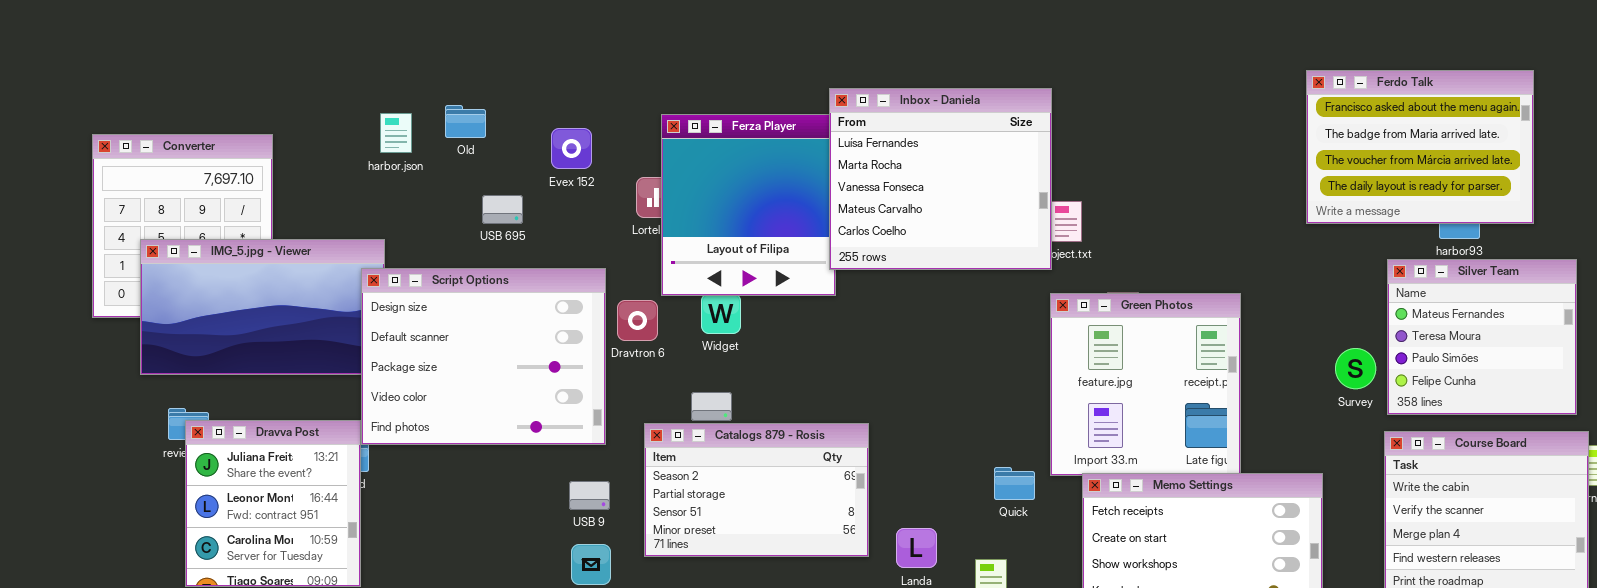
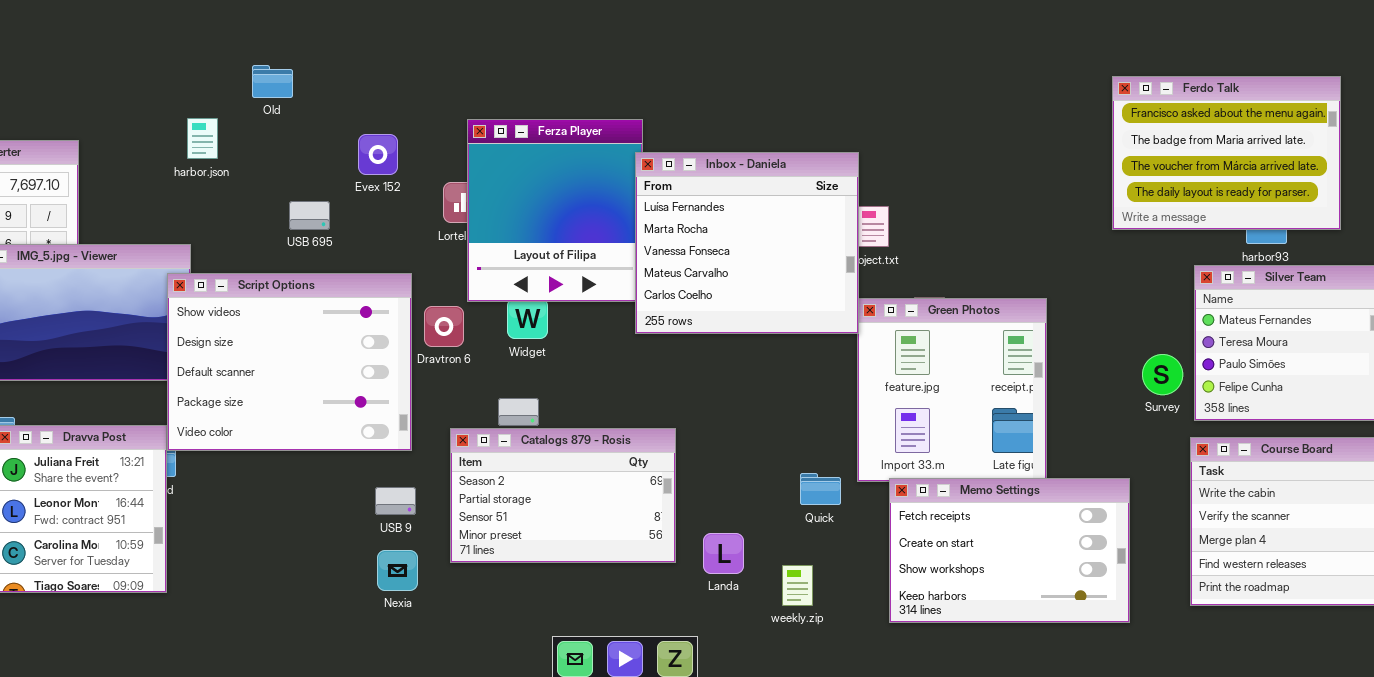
Inbox - Daniela: [829,88,1052,270] -> [635,152,859,334], moved
Old: [445,105,486,138] -> [252,65,293,98], moved
Script Options: [361,268,606,445] -> [167,273,412,451], scrolled up 1 row

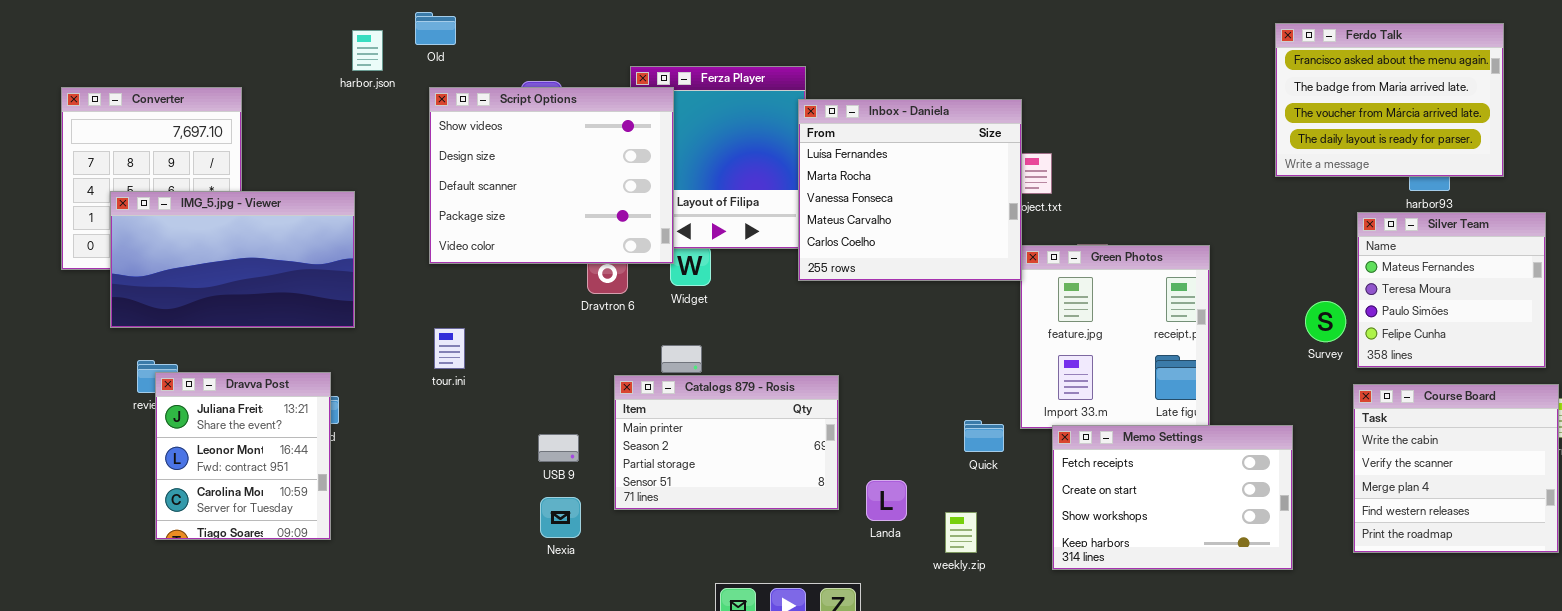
harbor.json: [187,118,218,159] -> [352,30,383,71], moved
Script Options: [167,273,412,451] -> [429,87,674,264], moved
Catalogs 879 - Rosis: [450,428,676,563] -> [614,375,839,510], scrolled up 1 row

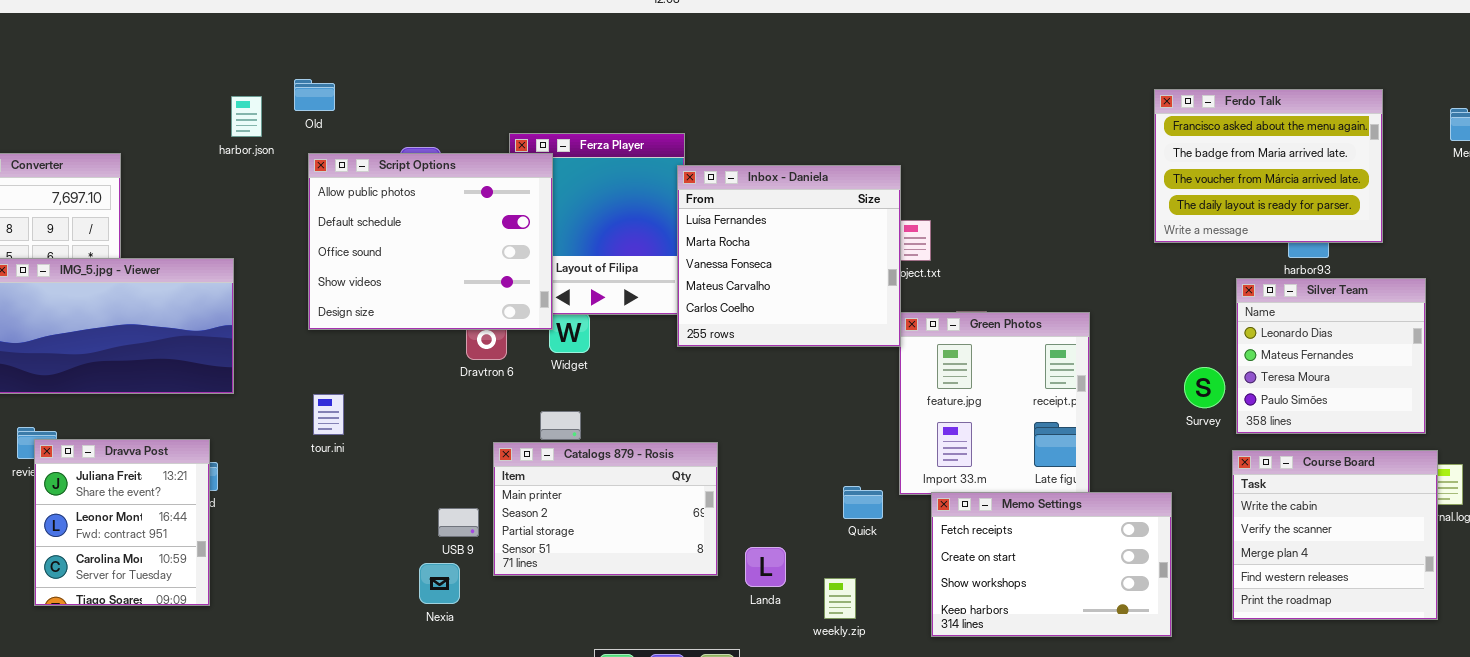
Script Options: [429,87,674,264] -> [308,153,553,330], scrolled up 3 rows
Silver Team: [1357,212,1546,368] -> [1236,278,1426,434], scrolled up 1 row
USB 9: [538,434,579,462] -> [438,508,479,537], moved

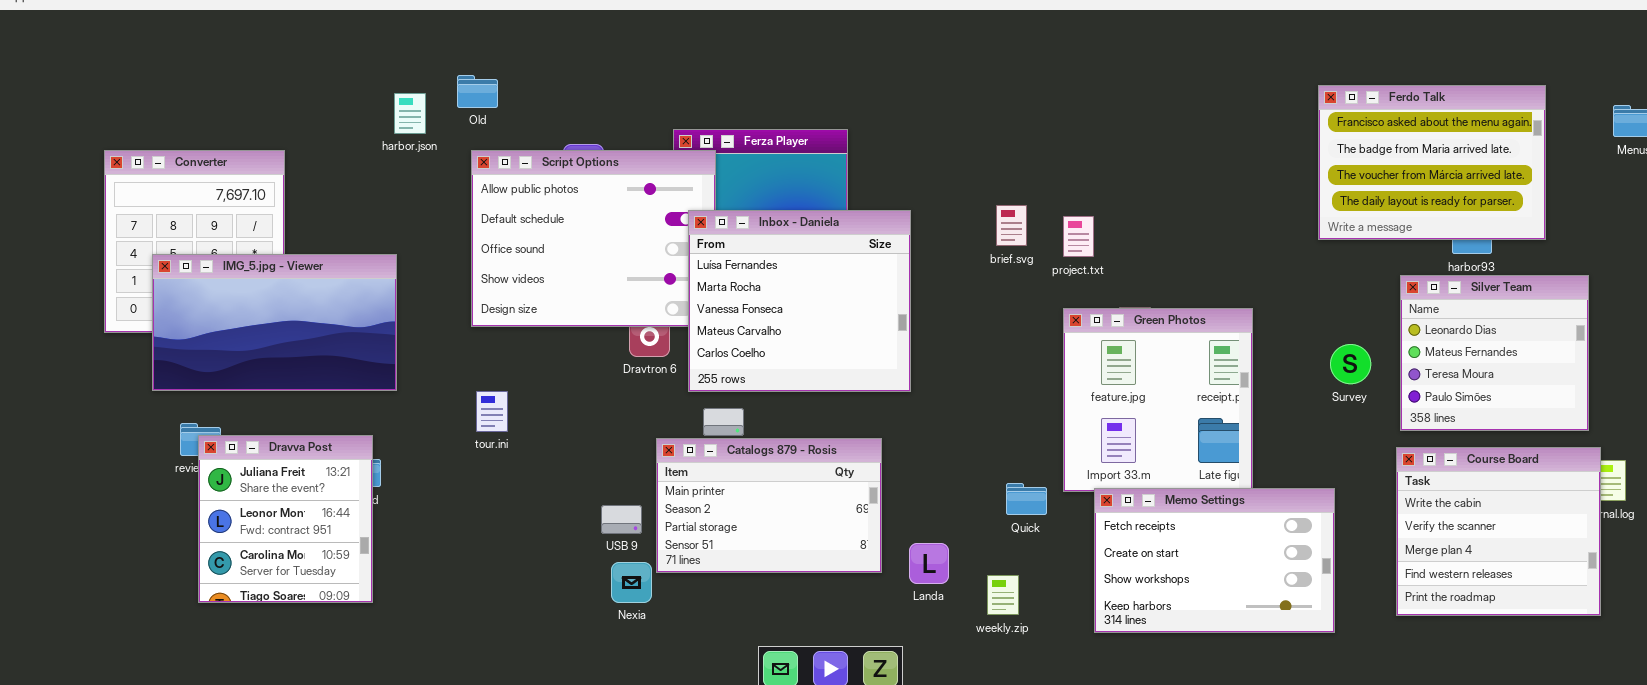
Inbox - Daniela: [677,165,901,347] -> [688,210,911,392], moved
Survey: [1184,367,1225,408] -> [1330,344,1371,384], moved
Nexia: [419,563,460,604] -> [611,562,652,603], moved

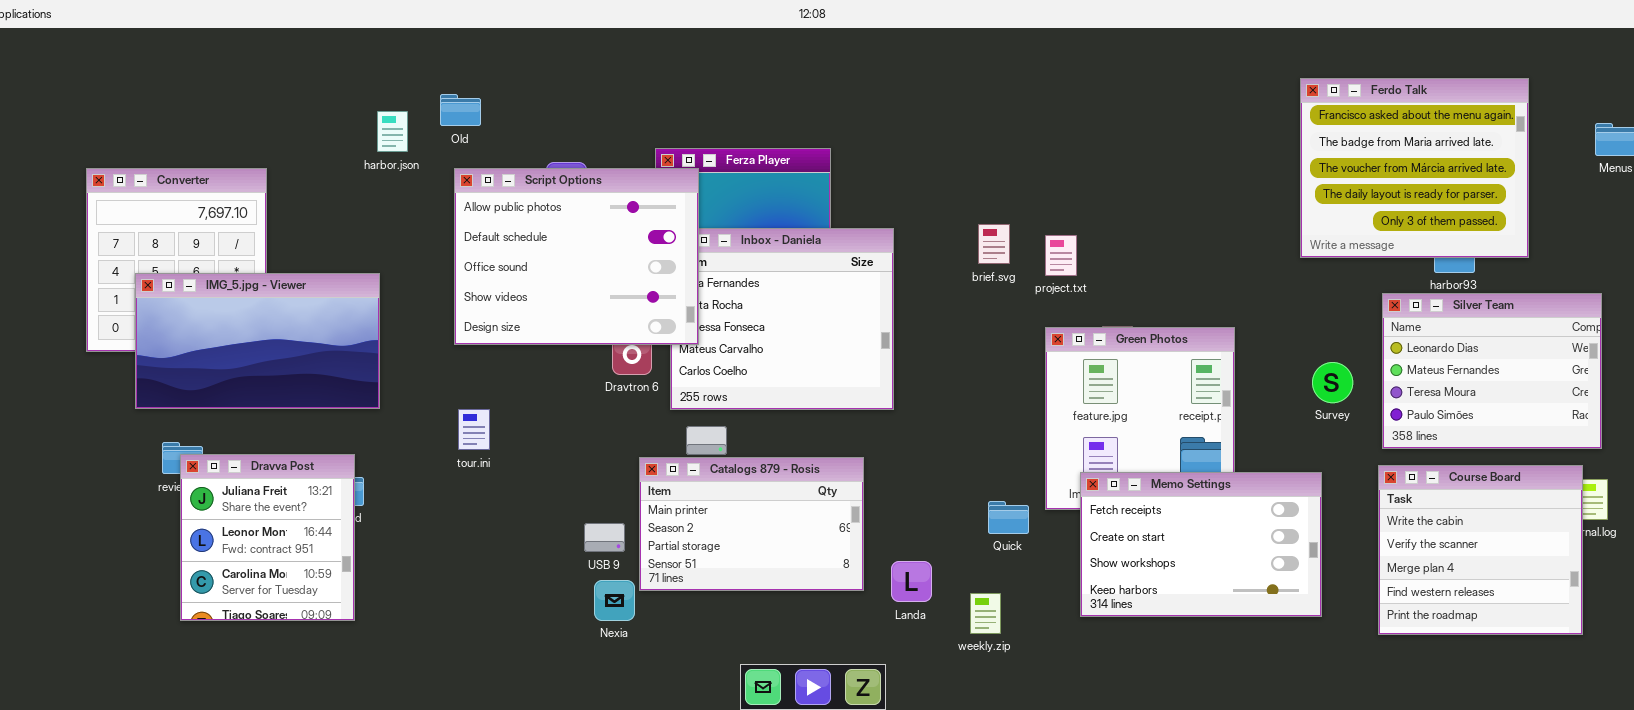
Ferdo Talk: [1318,85,1546,240] -> [1300,78,1529,258], resized
Script Options: [471,150,716,327] -> [454,168,699,345], raised
Silver Team: [1400,275,1589,431] -> [1382,293,1602,449], resized
Memo Settings: [1094,488,1335,633] -> [1080,472,1322,617], moved

